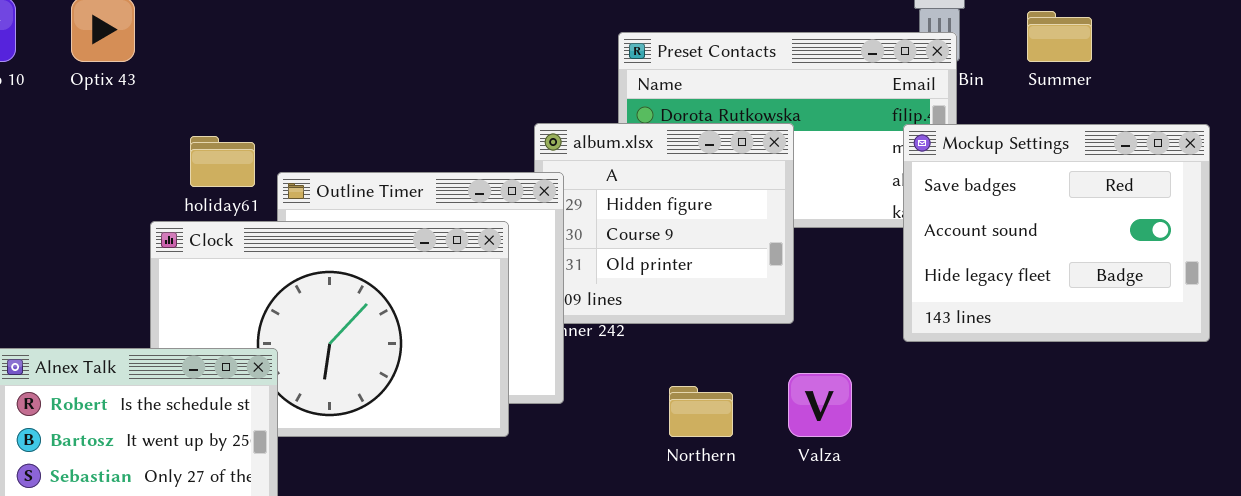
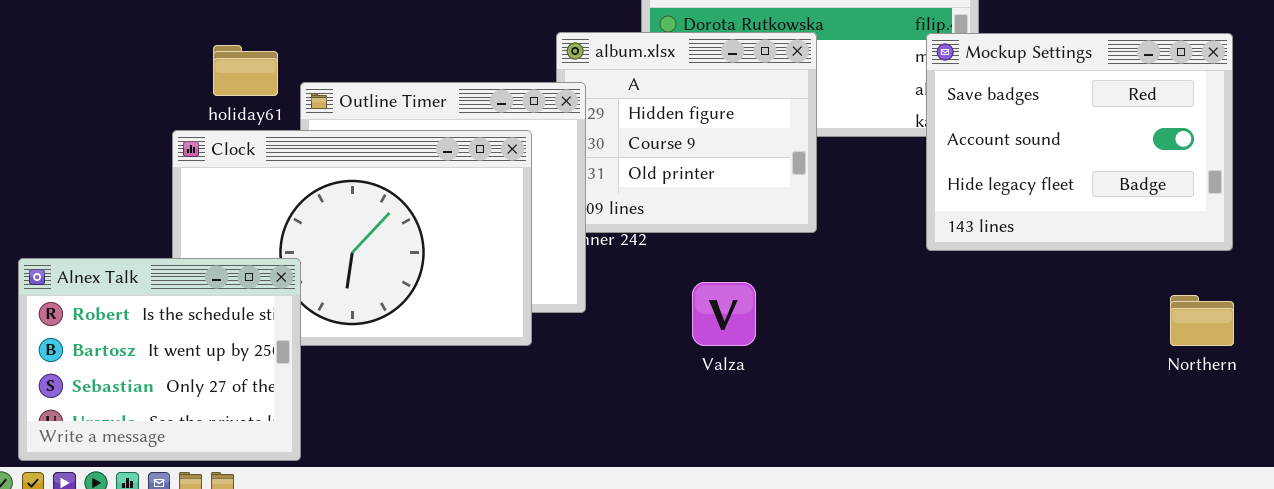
Valza: [788,373,852,437] -> [692,282,756,346], moved
Northern: [669,386,733,437] -> [1170,295,1234,346], moved

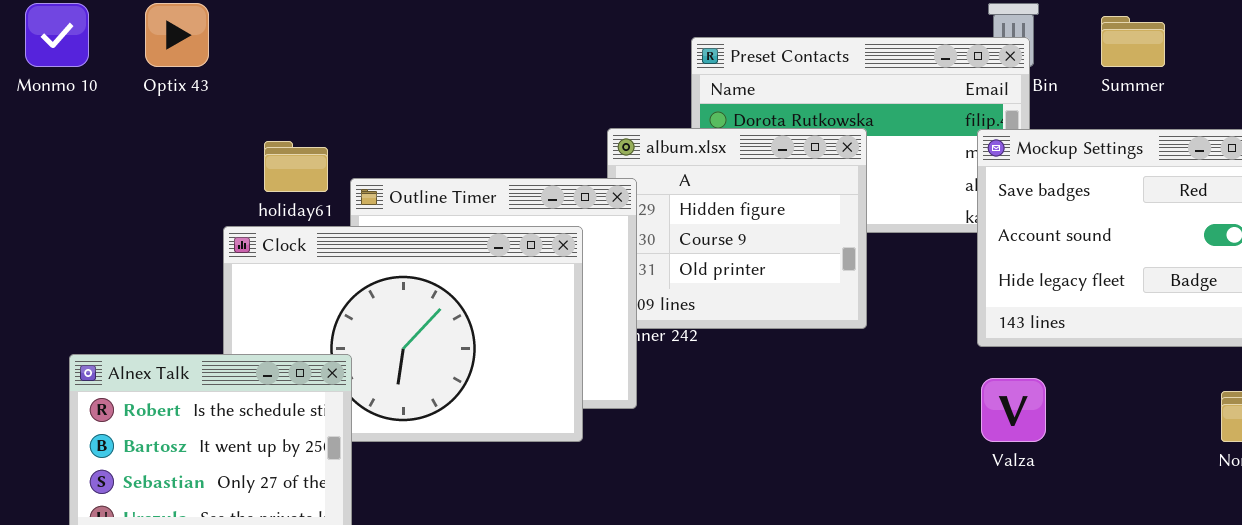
Valza: [692,282,756,346] -> [981,378,1046,442], moved

